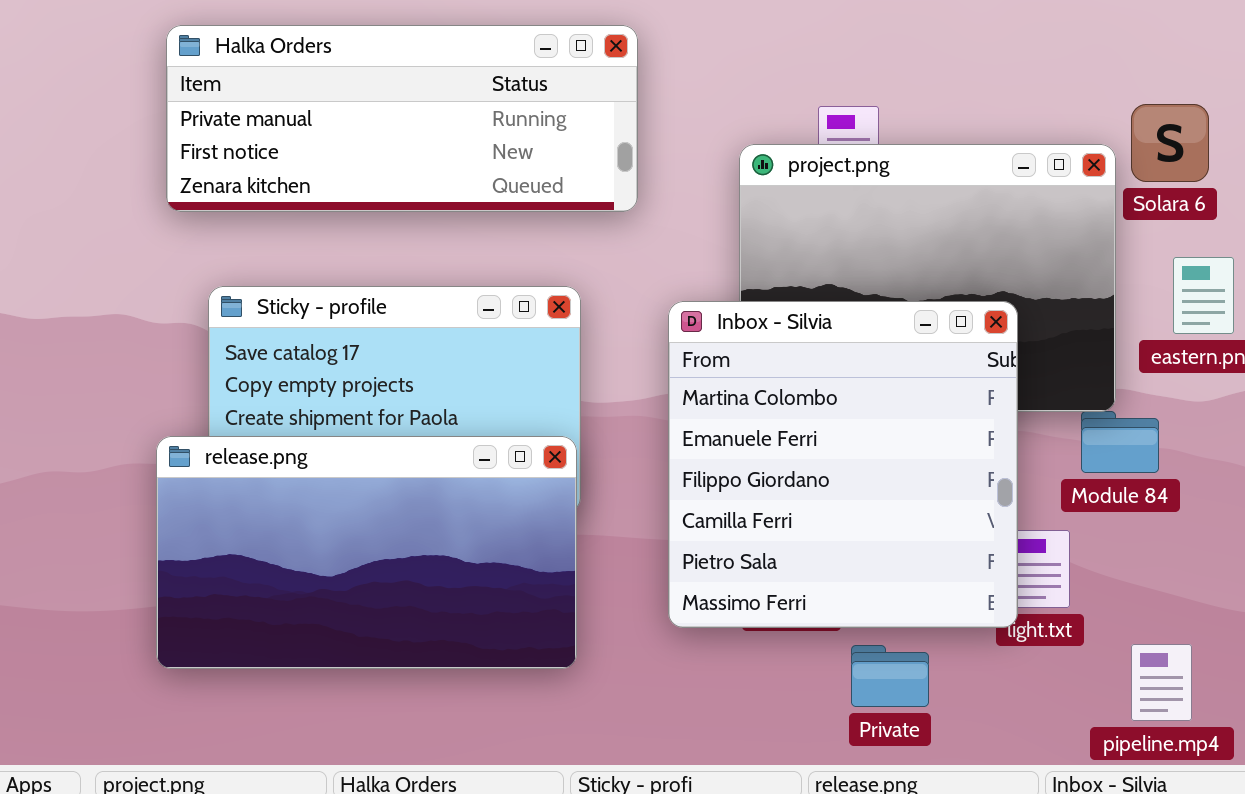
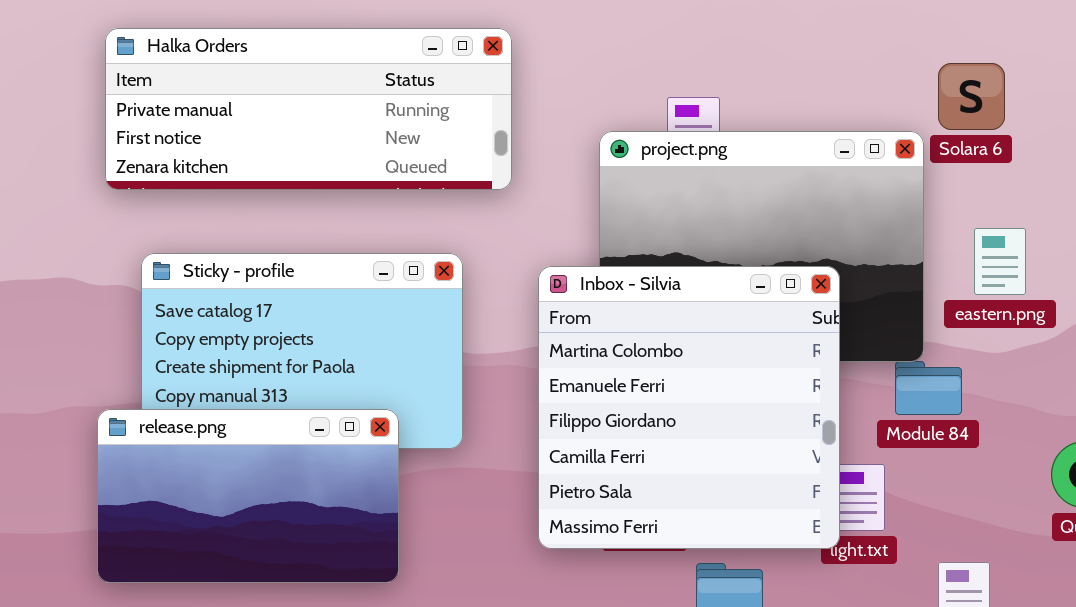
Solara 6: [1131,104,1209,182] -> [938,63,1005,130], moved
release.png: [156,436,577,669] -> [97,409,399,583], resized

